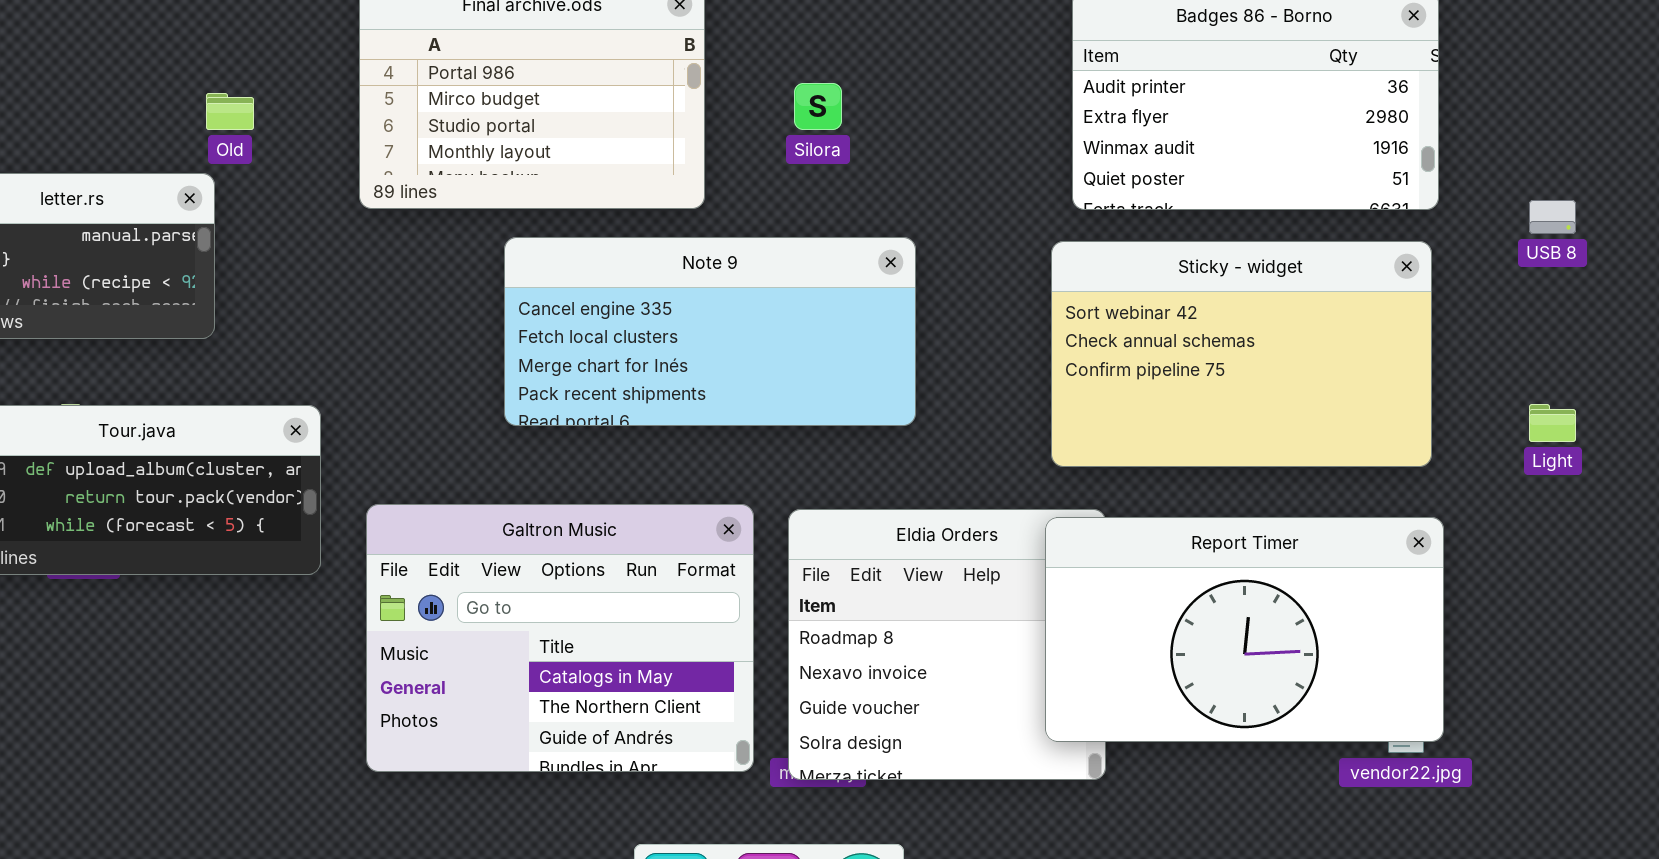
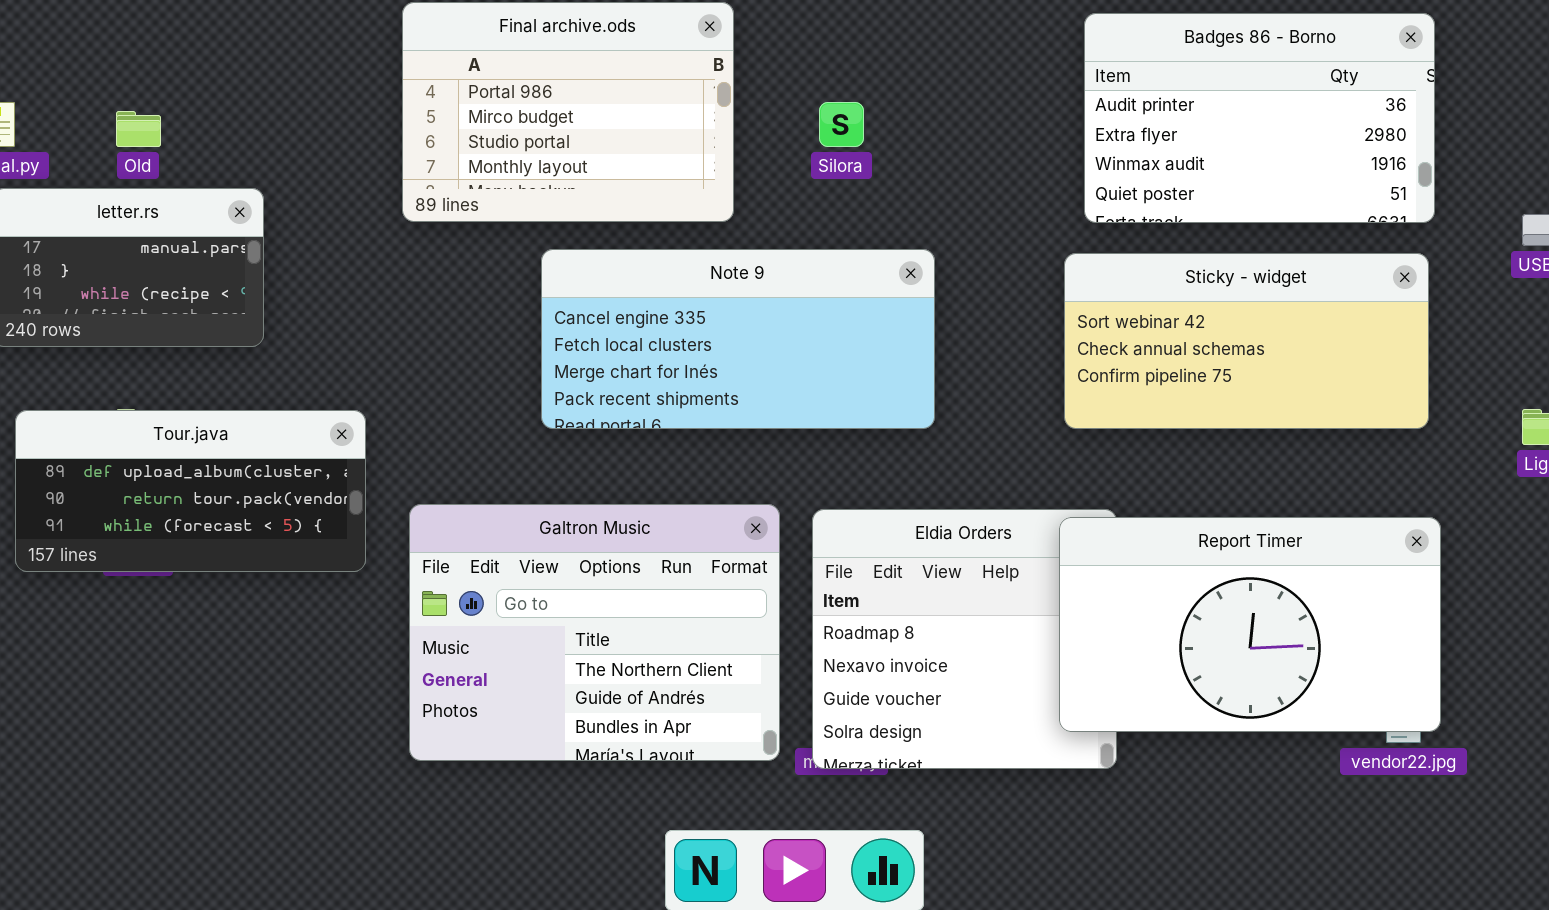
Old: [206,93,254,130] -> [116,111,161,147], moved
Sticky - widget: [1051,241,1432,467] -> [1064,253,1429,429], resized
Galtron Music: [366,504,754,772] -> [409,504,780,761], scrolled down 1 row

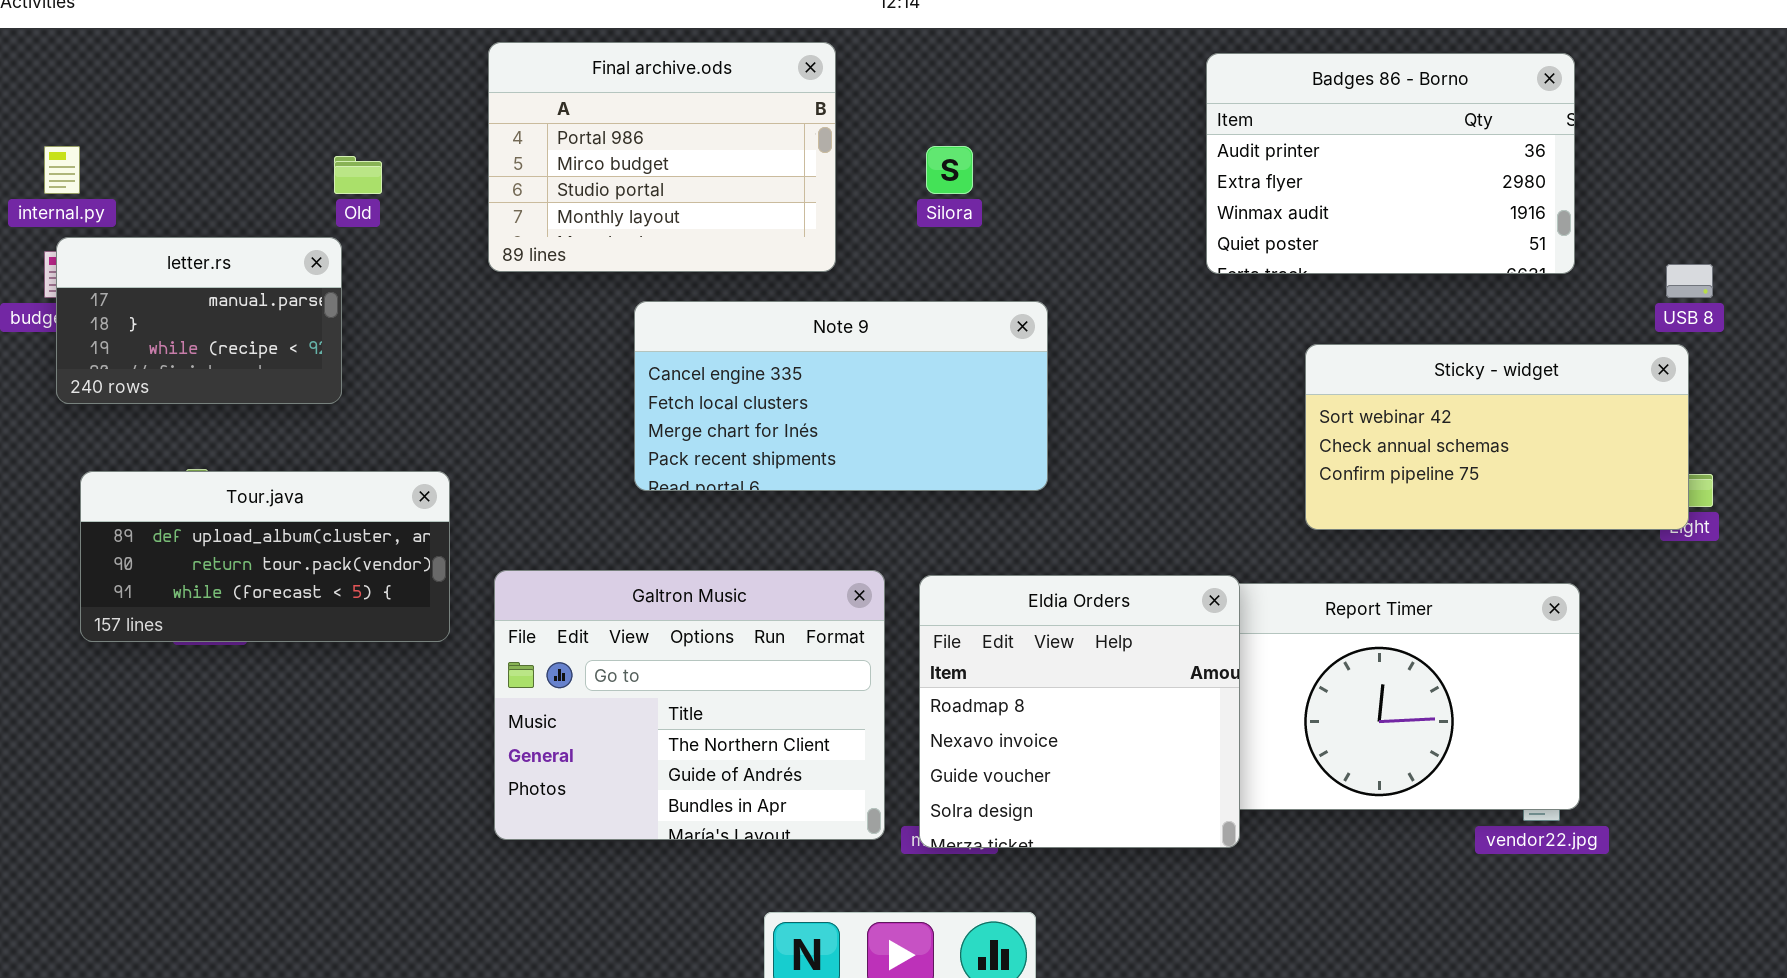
Old: [116,111,161,147] -> [334,156,382,194], moved
Sticky - widget: [1064,253,1429,429] -> [1305,344,1689,530], moved
Eldia Orders: [812,509,1117,769] -> [919,575,1240,848], raised

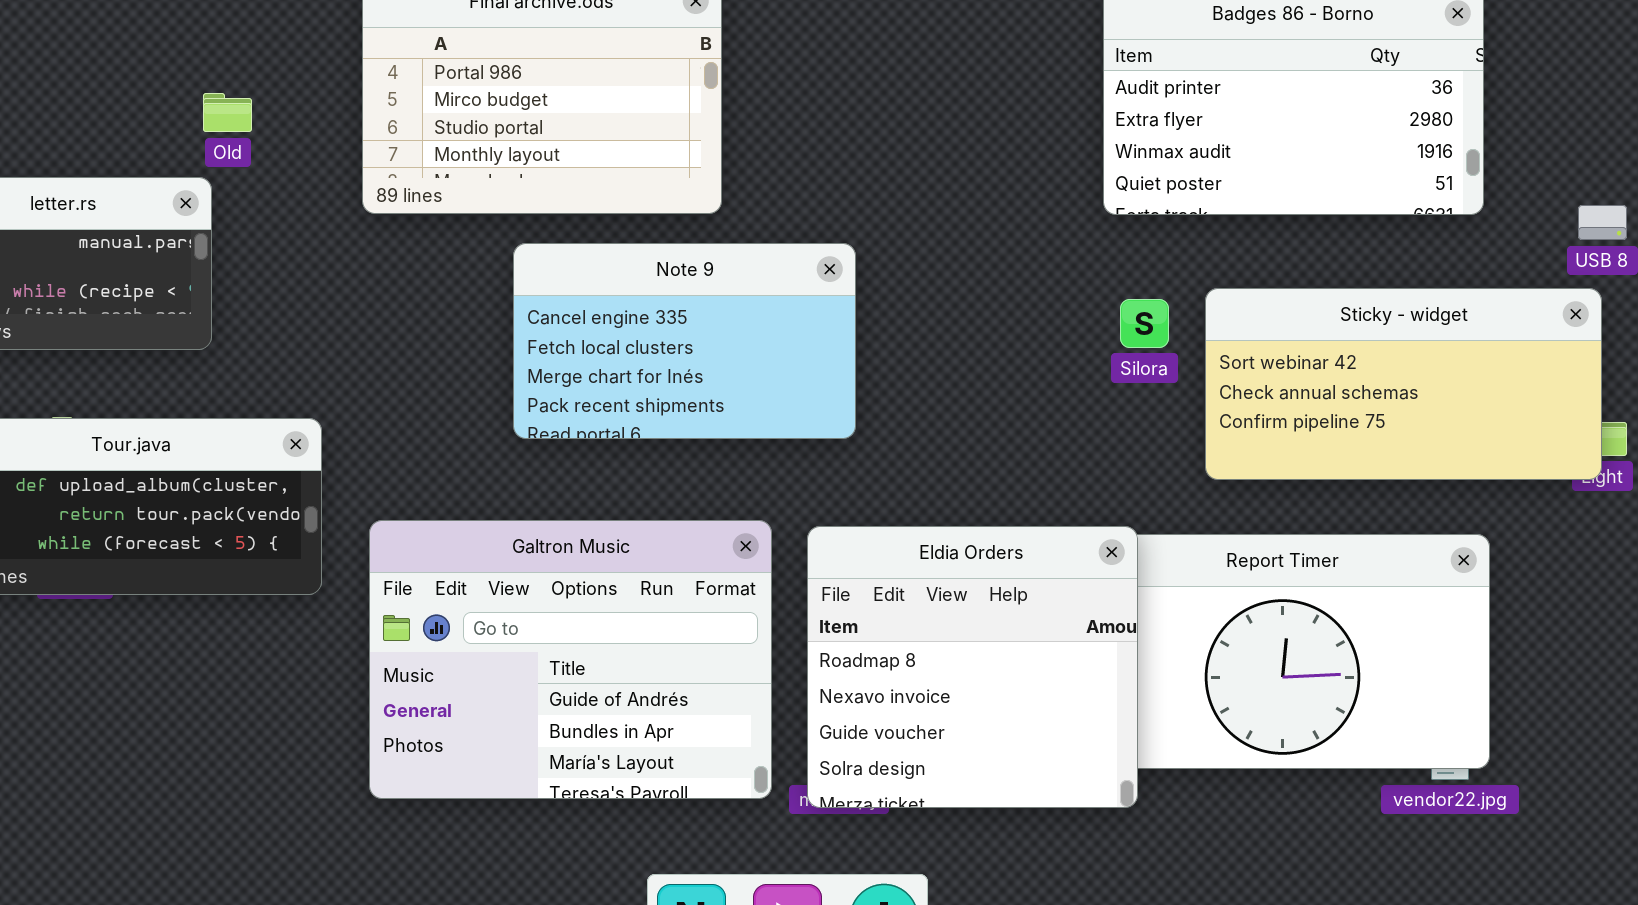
Silora: [926,146,973,194] -> [1120,299,1169,348], moved
Note 9: [634,301,1048,491] -> [513,243,856,439], resized
Galtron Music: [494,570,885,840] -> [369,520,772,799], scrolled down 1 row

